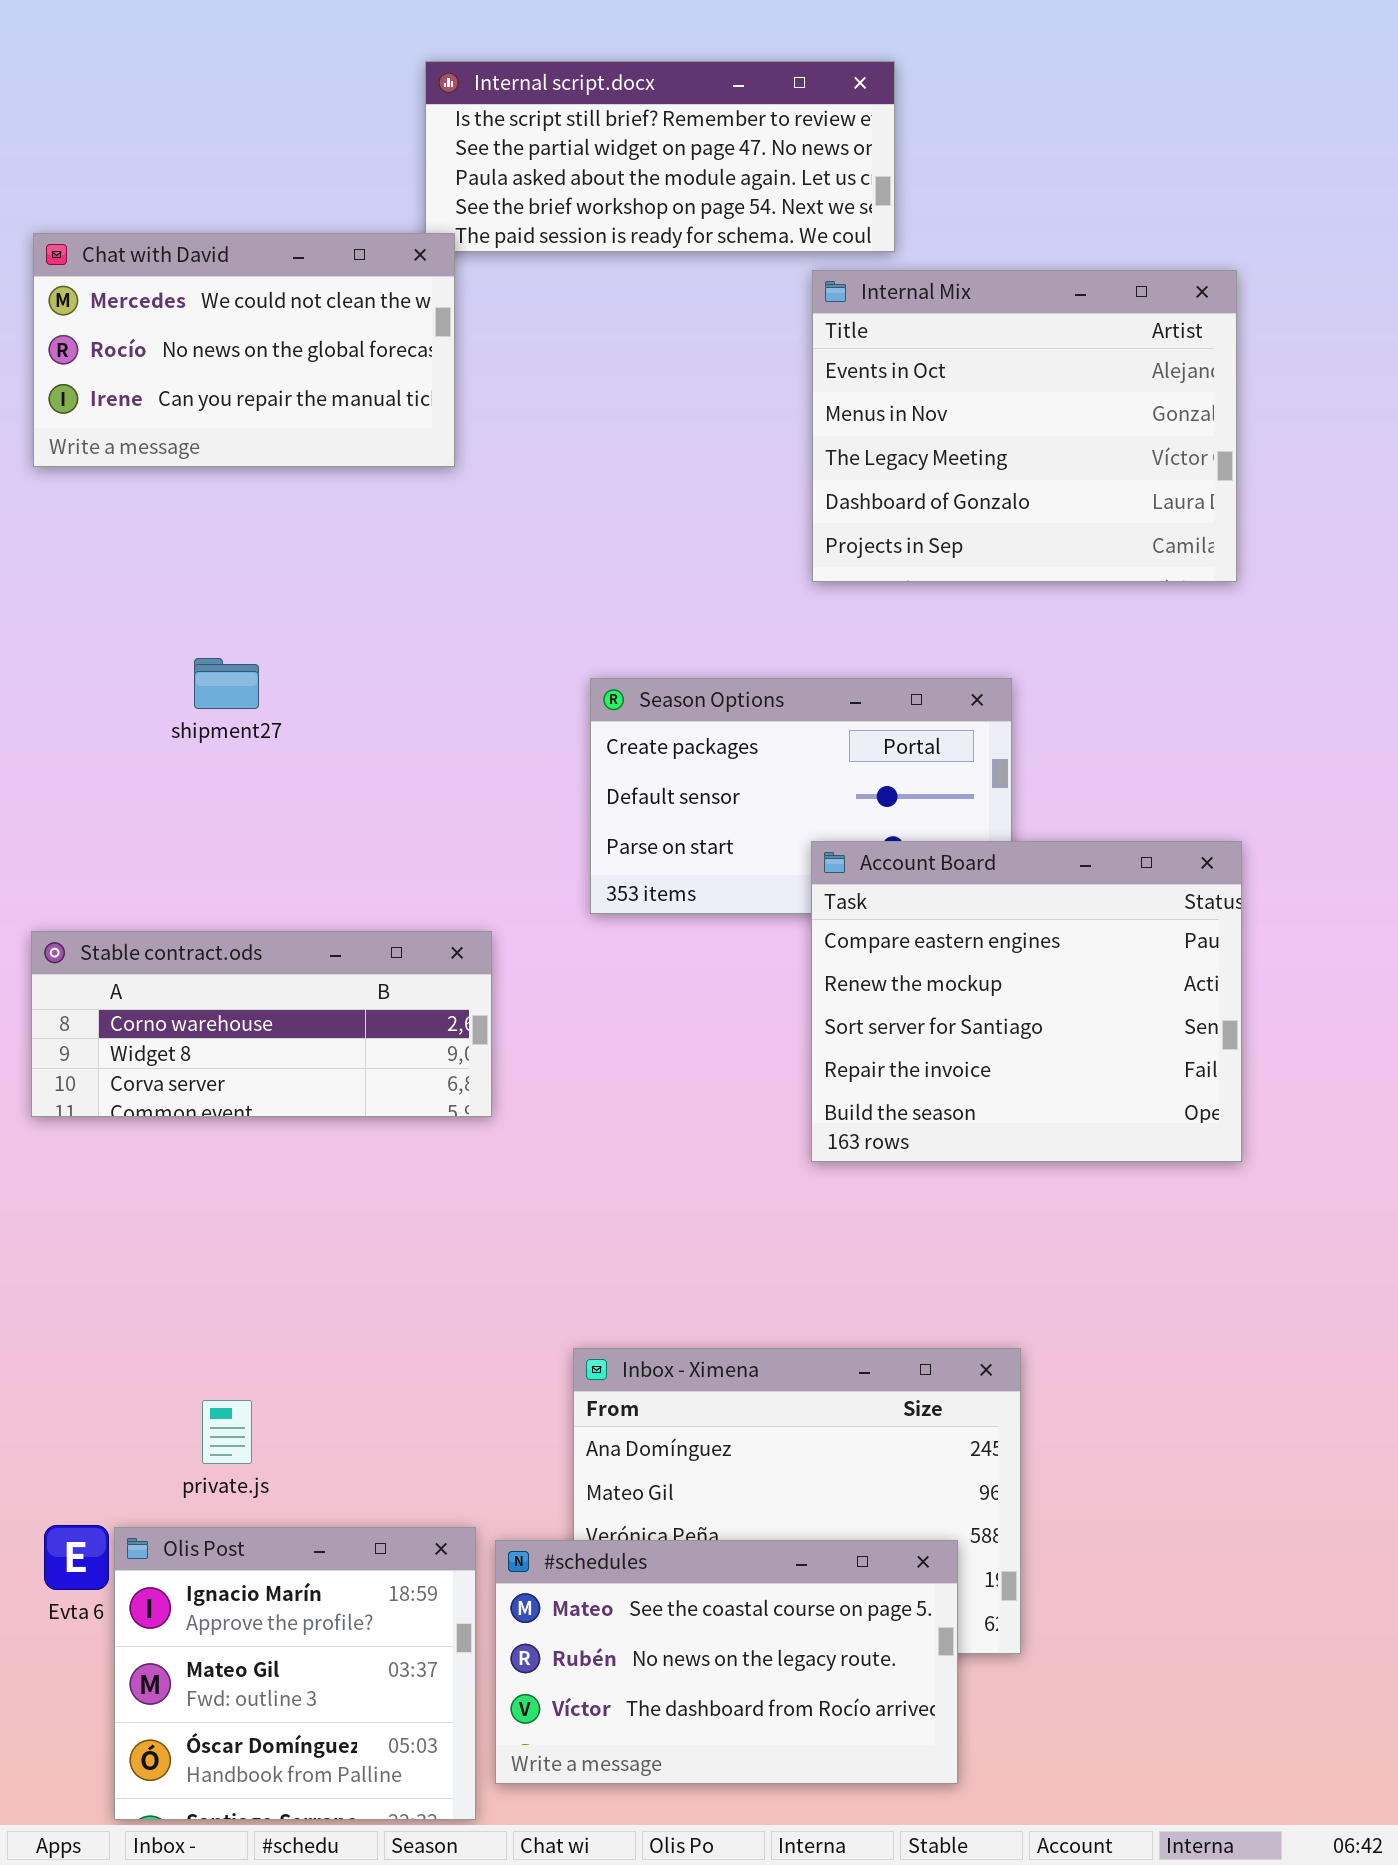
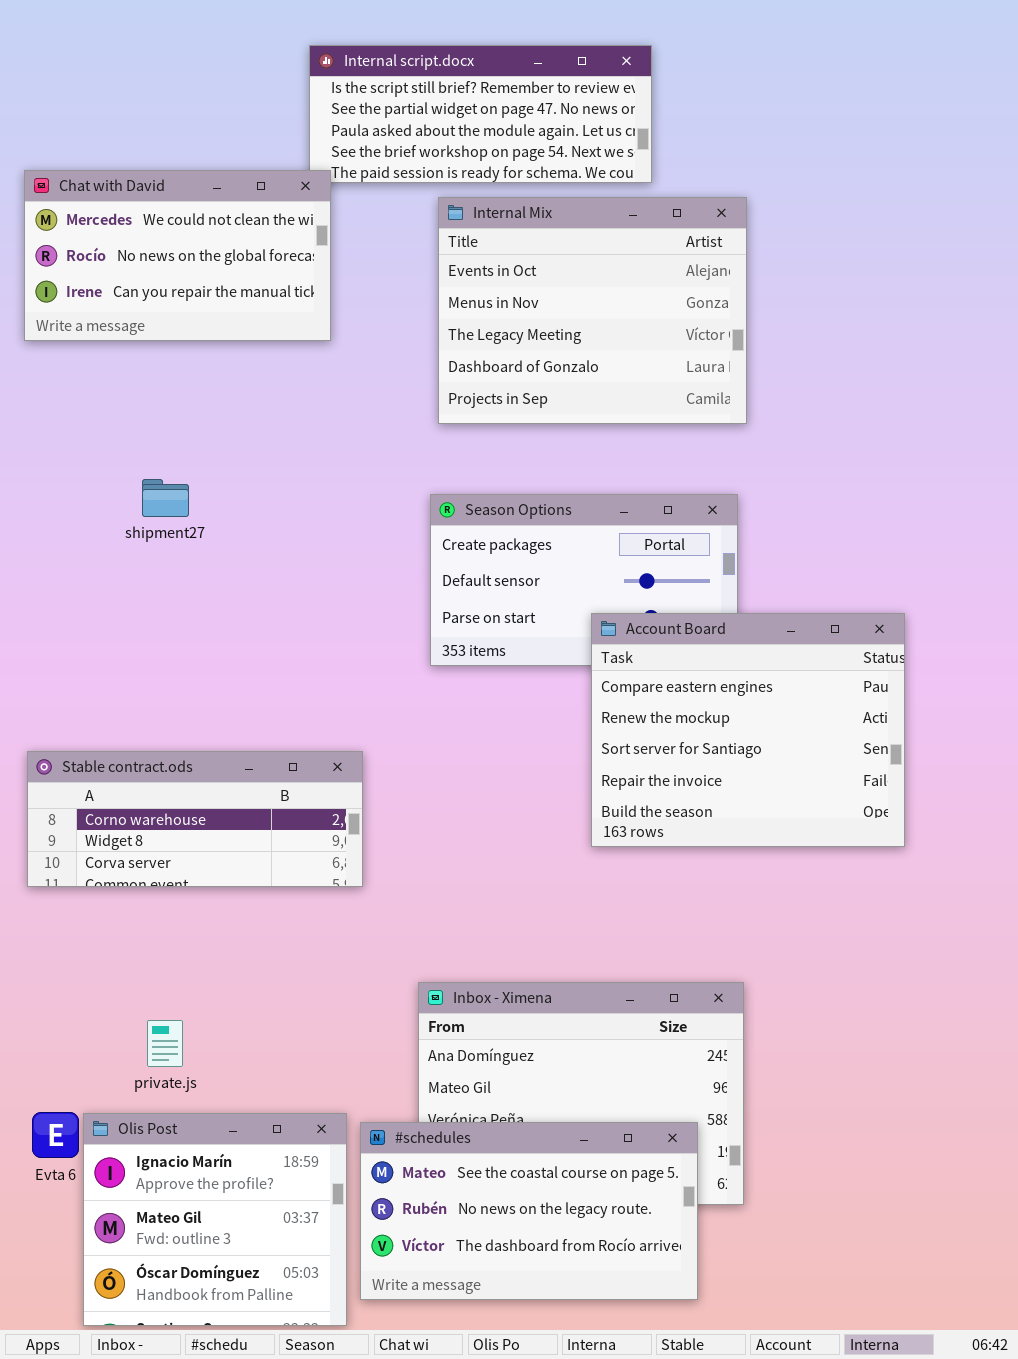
Internal Mix: [812,270,1237,582] -> [438,197,747,424], moved
Stable contract.ods: [31,931,492,1117] -> [27,751,363,887], moved

